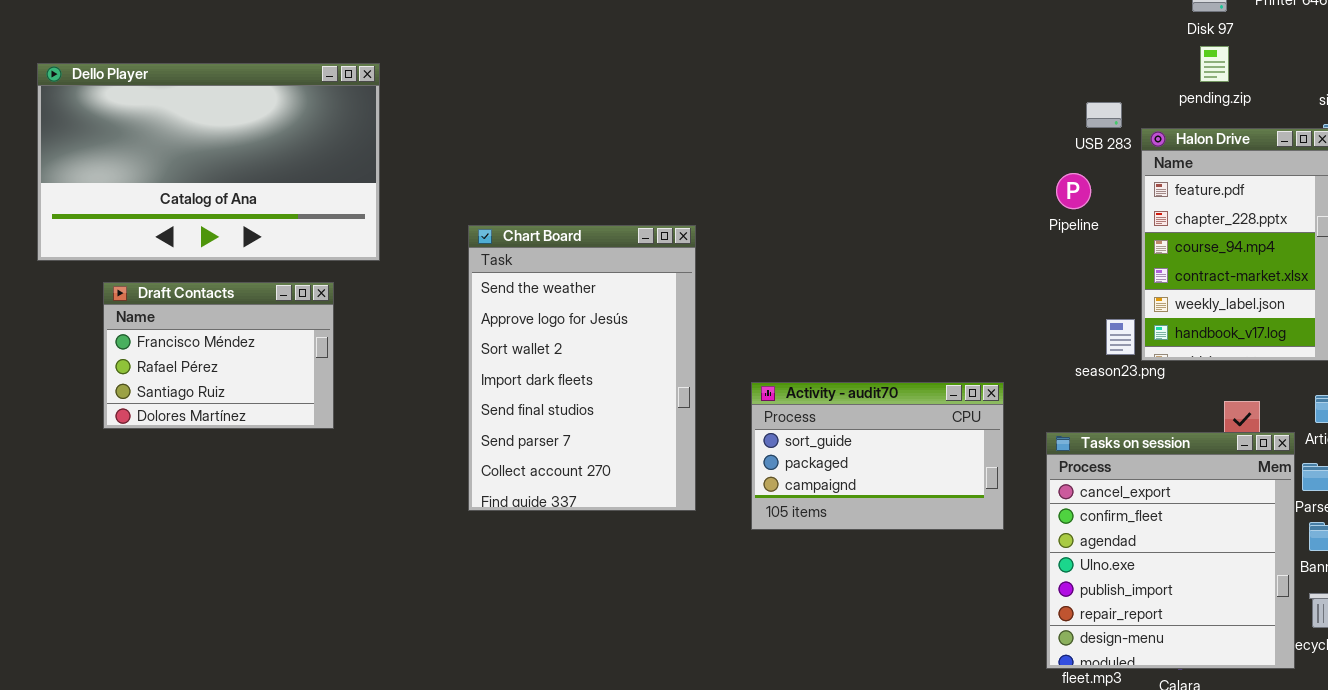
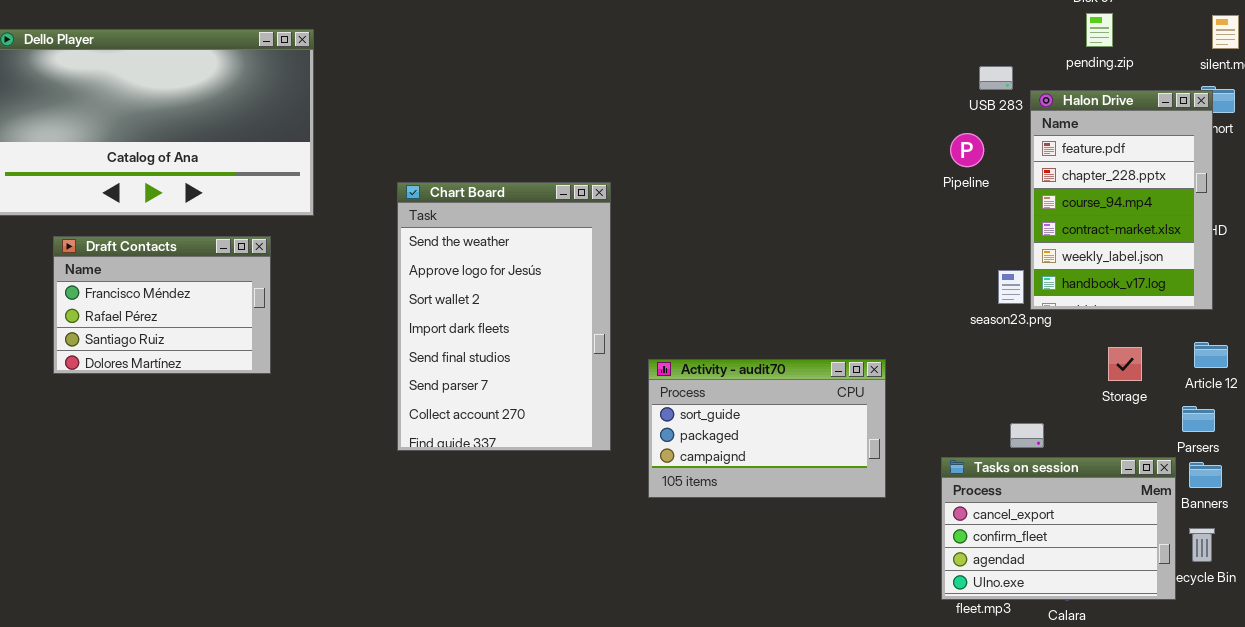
Activity - audit70: [751,382,1004,530] -> [648,359,886,498], moved
Tasks on session: [1046,432,1295,669] -> [941,457,1176,600], resized

